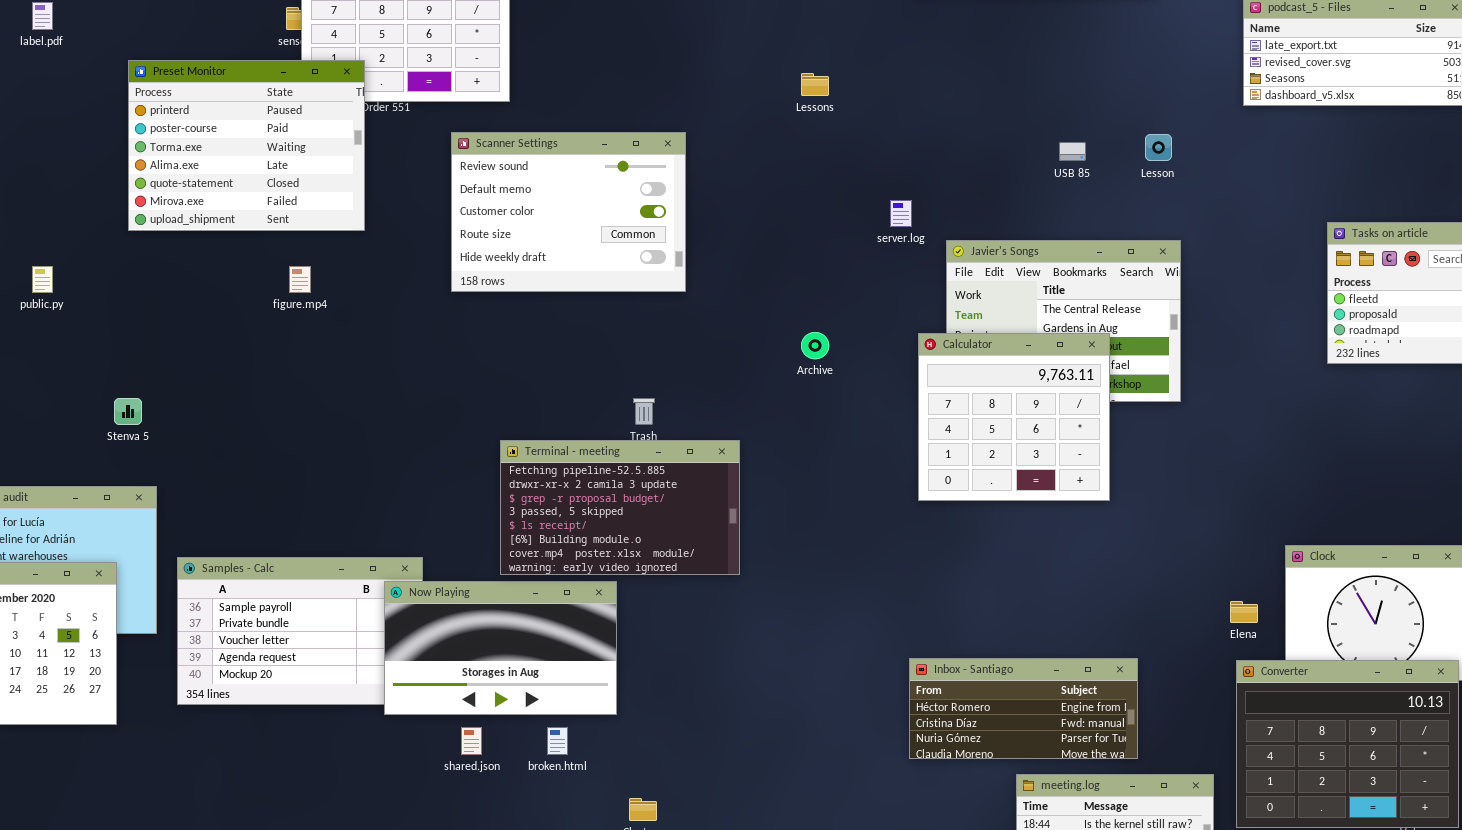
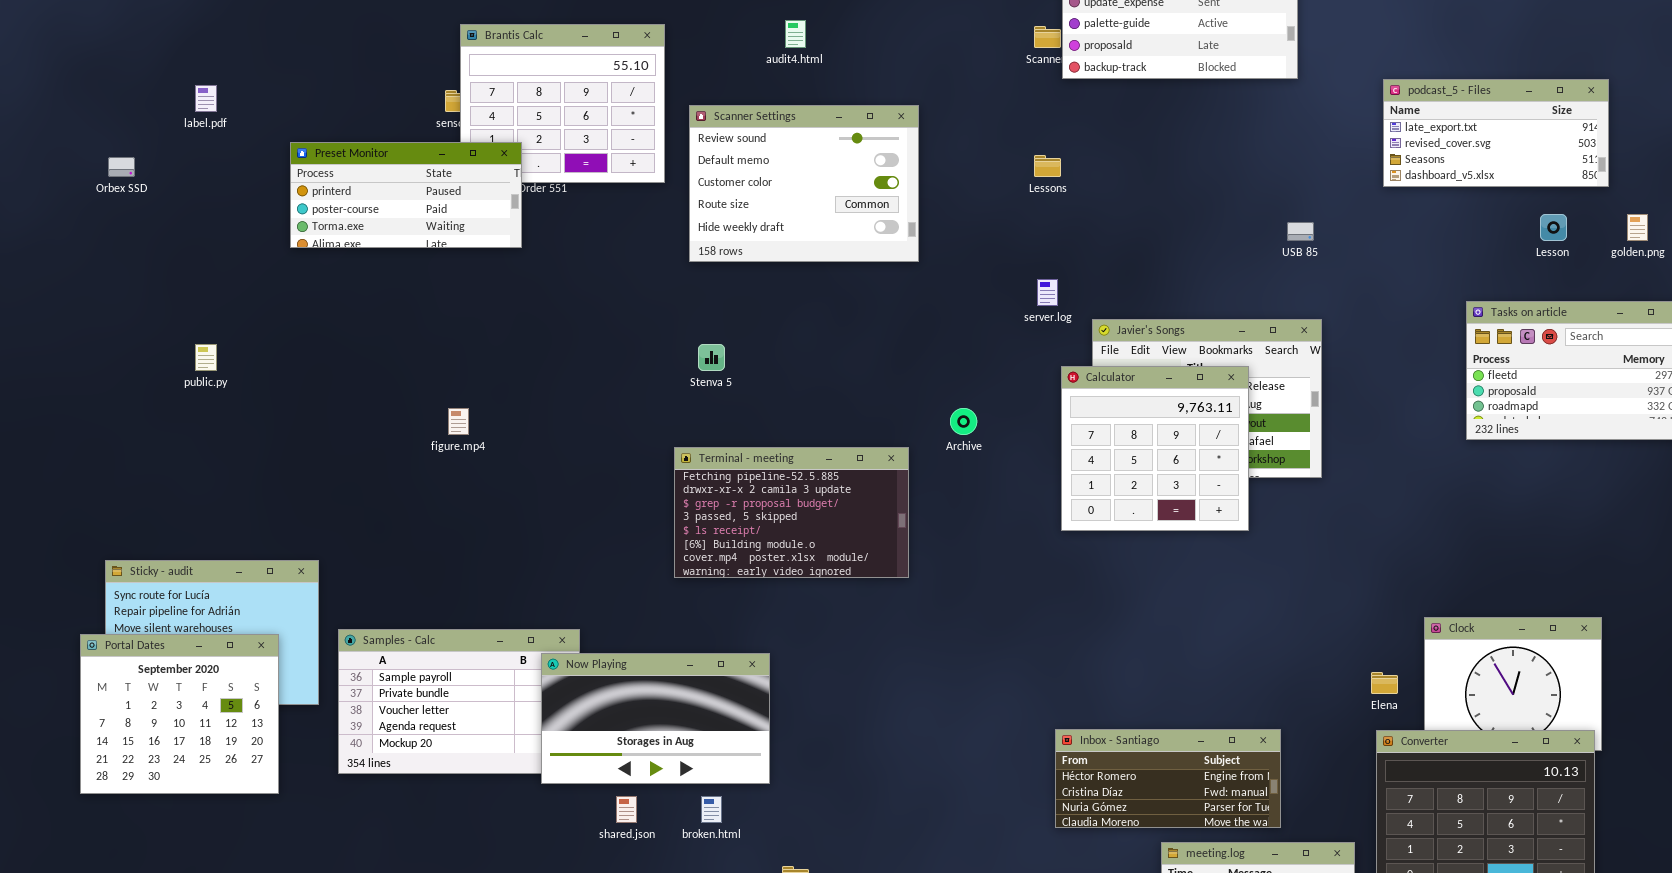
Preset Monitor: [128,60,365,231] -> [290,142,522,248], resized
Lessons: [801,73,829,96] -> [1034,155,1061,177], moved
Scanner Settings: [451,132,686,292] -> [689,105,919,262], moved
Lesson: [1145,134,1172,161] -> [1540,214,1567,241], moved
USB 85: [1059,142,1086,161] -> [1287,222,1314,241], moved
figure.mp4: [289,266,311,293] -> [448,408,469,435], moved
Calculator: [918,333,1110,501] -> [1061,366,1249,531], moved
Stenva 5: [114,398,142,425] -> [698,344,725,371], moved
Terminal - meeting: [500,440,740,575] -> [674,447,909,578], moved

